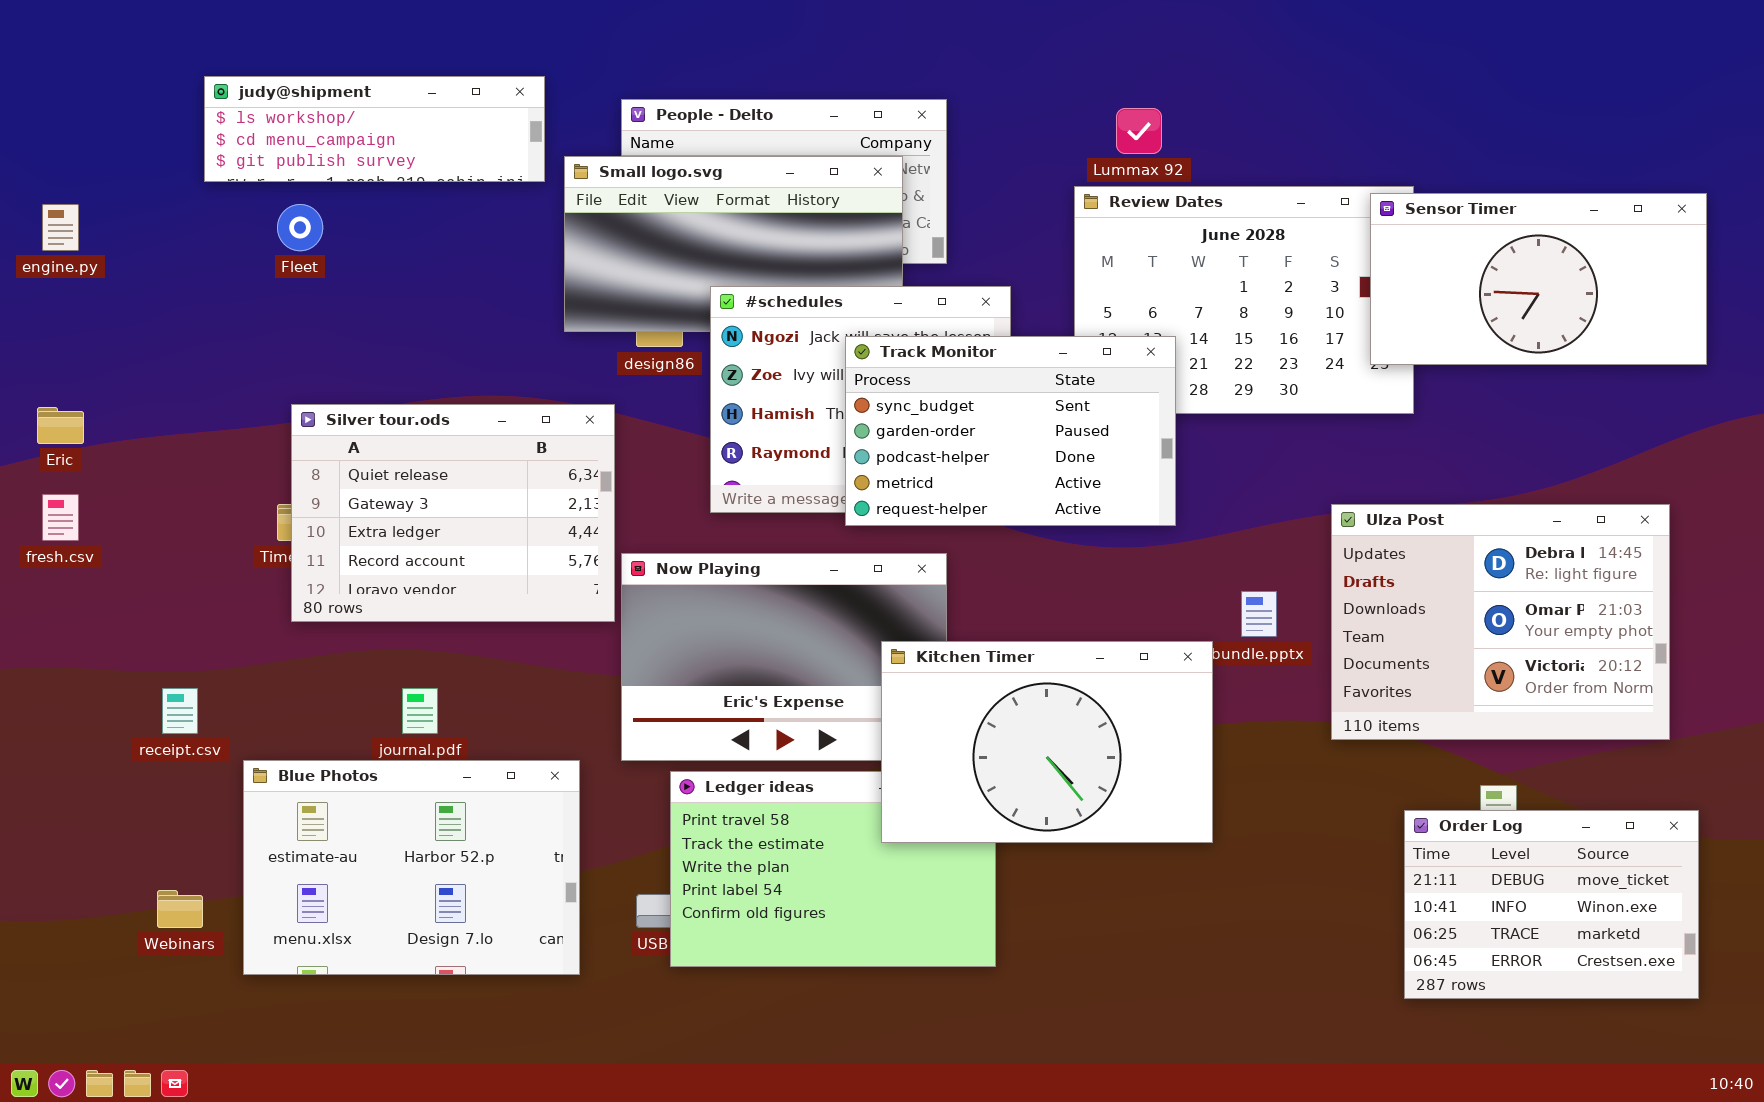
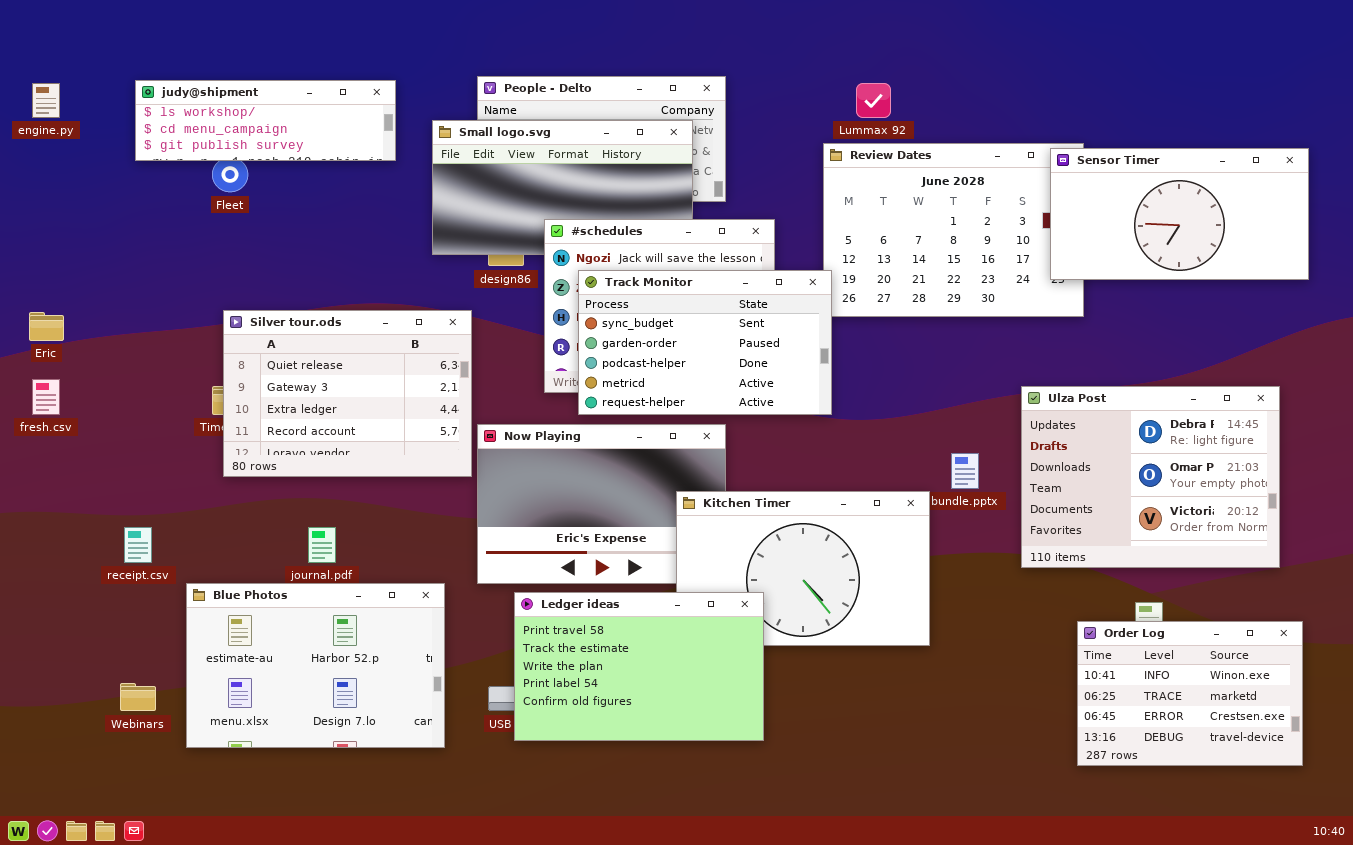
judy@shipment: [204,76,545,182] -> [135,80,396,161], moved
engine.py: [42,204,79,251] -> [32,83,60,118], moved
Track Monitor: [845,336,1176,526] -> [578,270,832,415], moved
Ledger ideas: [670,771,996,967] -> [514,592,764,741], raised
Order Log: [1404,810,1699,999] -> [1077,621,1303,766], scrolled down 1 row

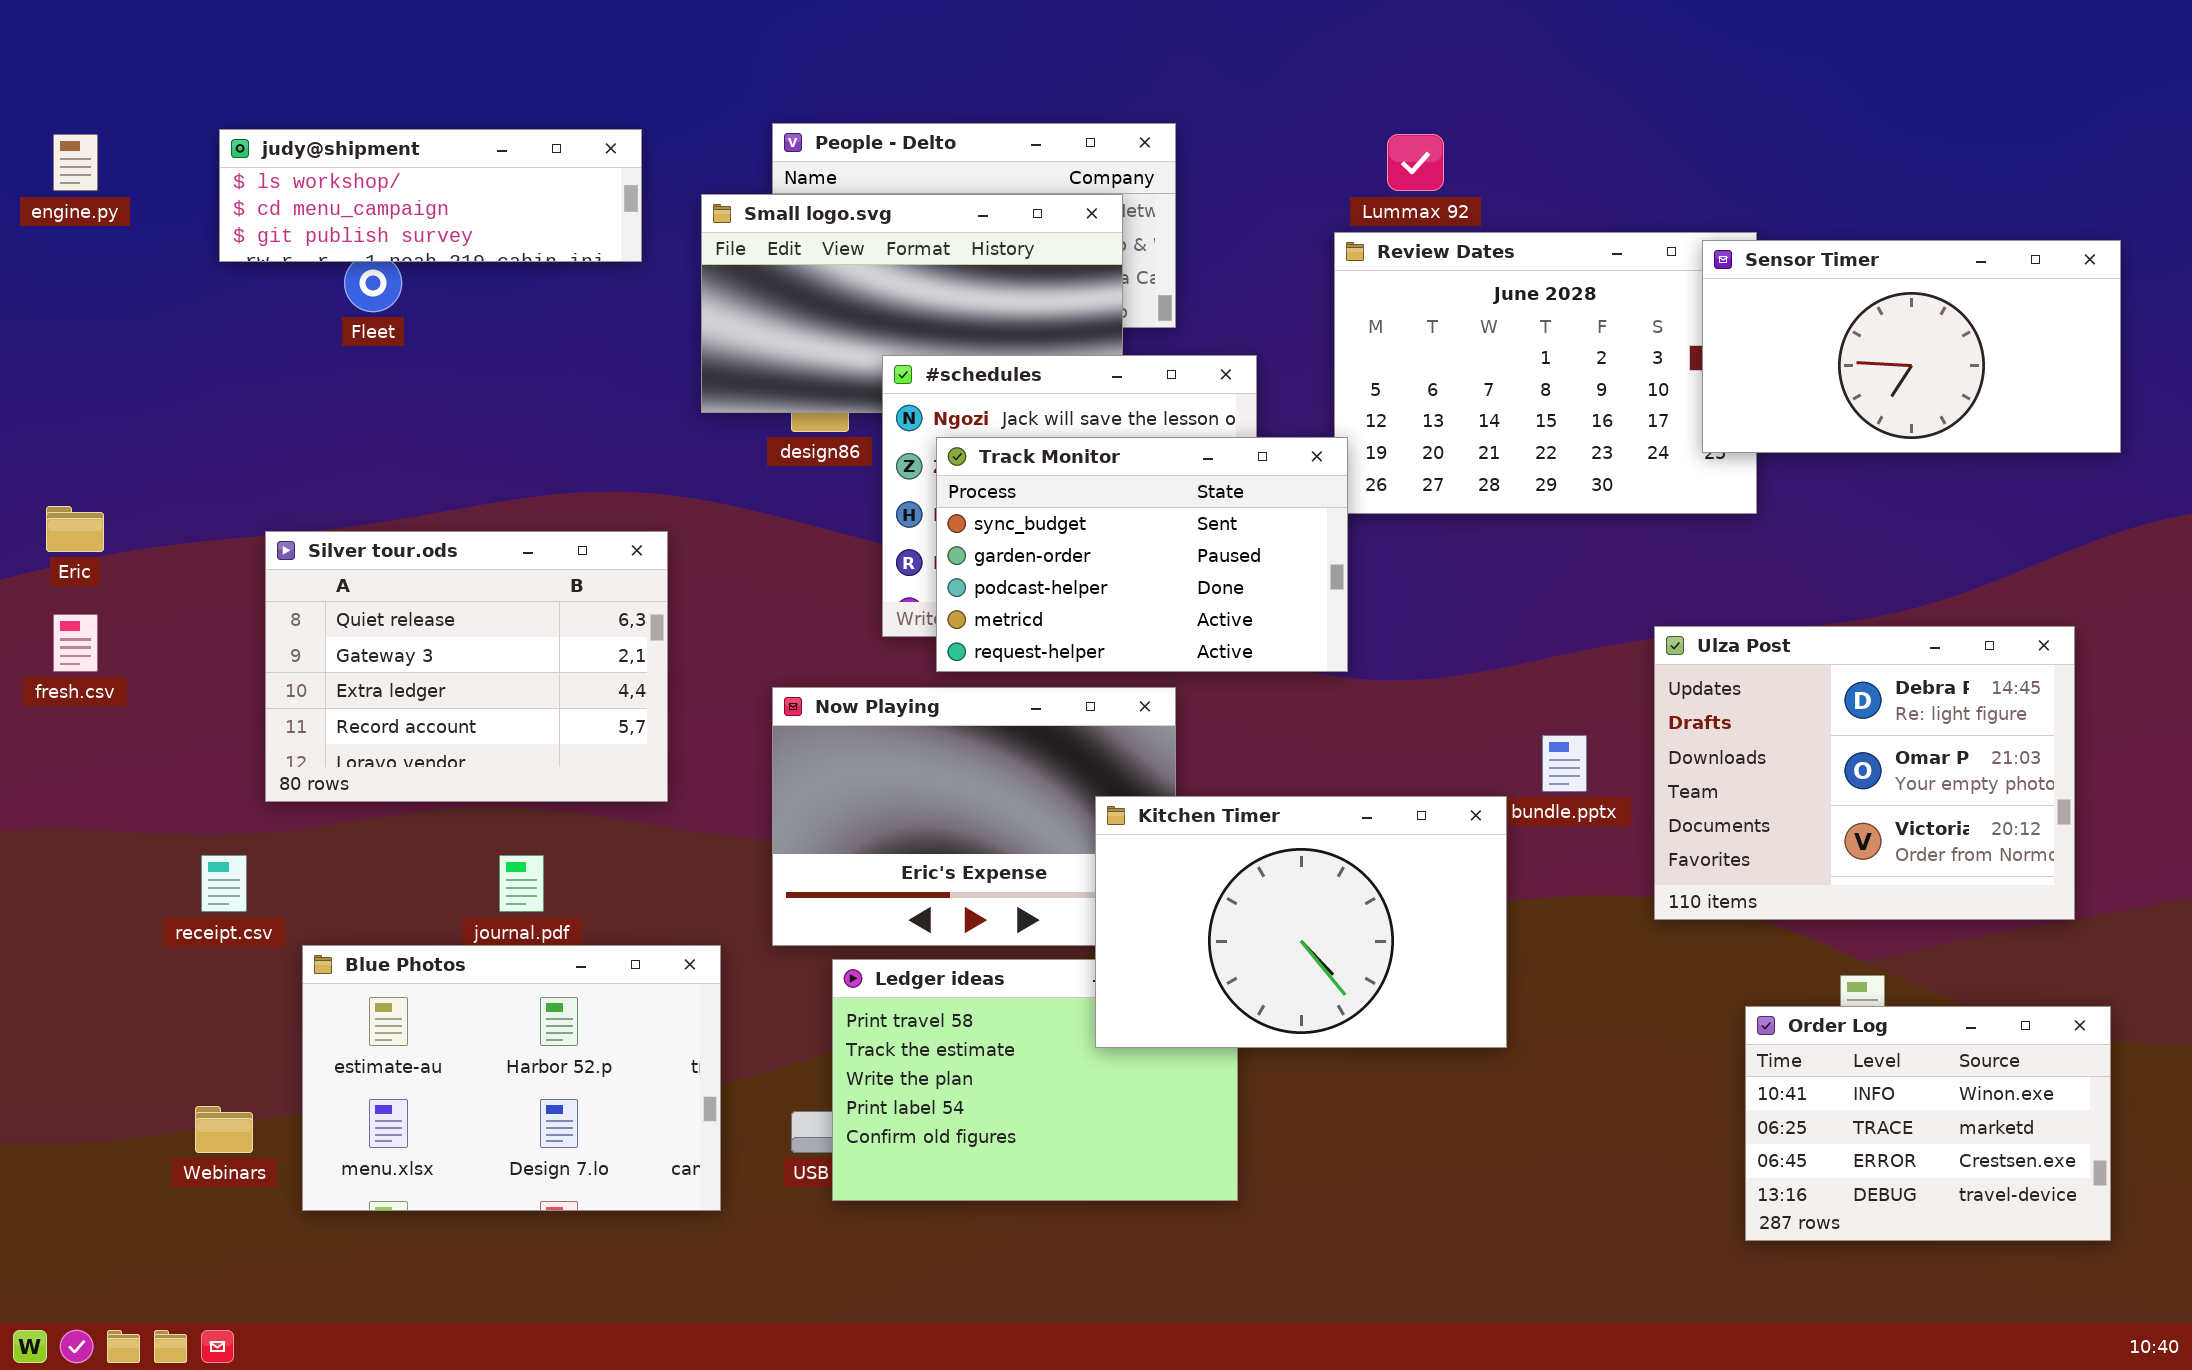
Silver tour.ods: [223,310,472,477] -> [265,531,668,802], moved
Kitchen Timer: [676,491,930,646] -> [1095,796,1507,1048], raised

